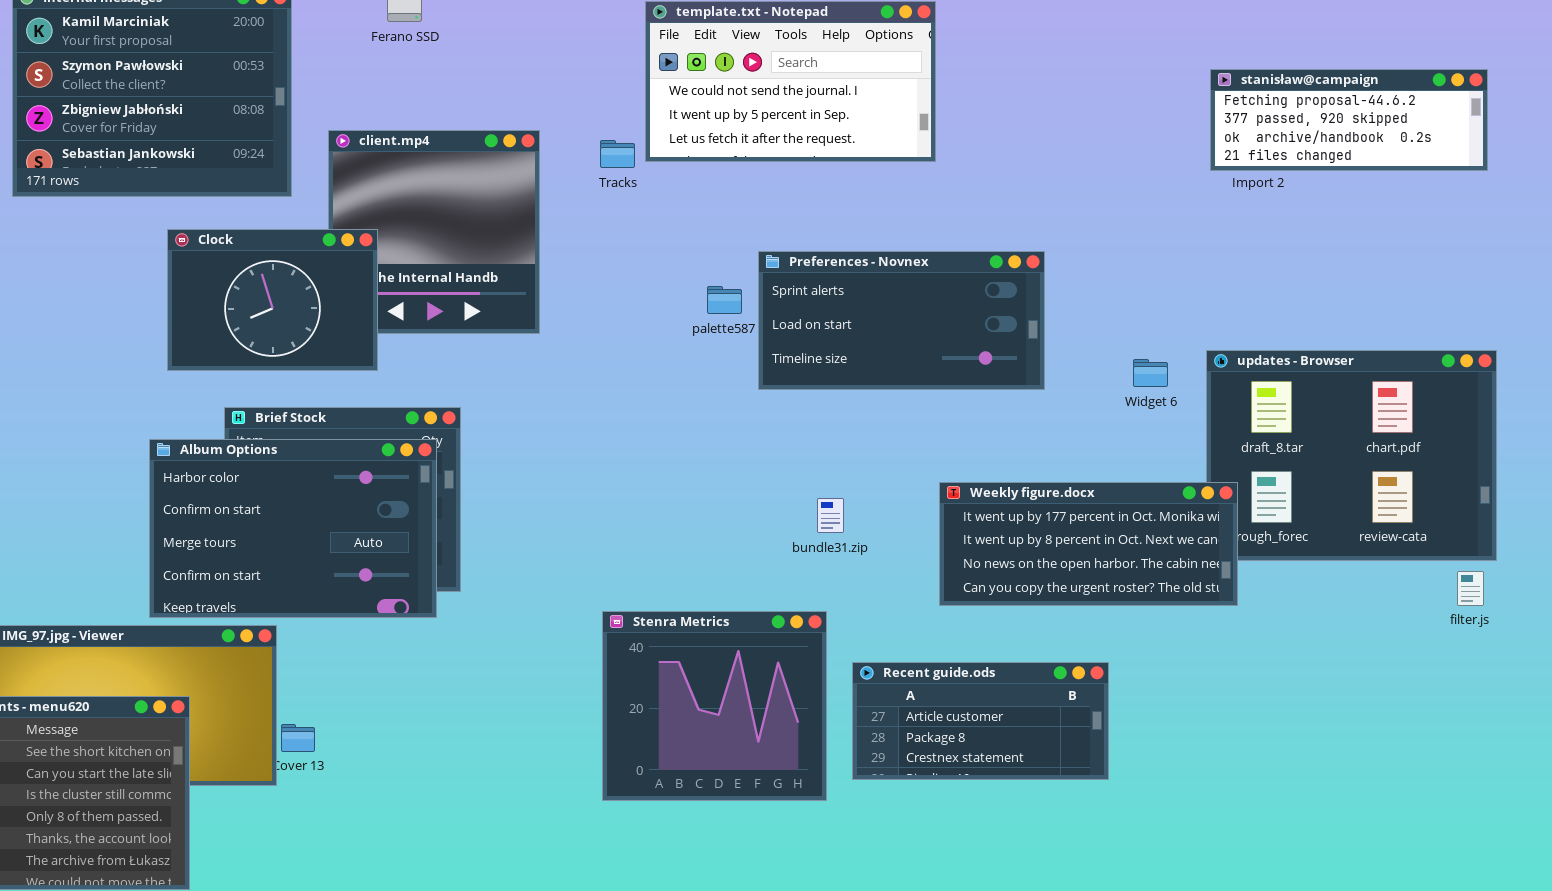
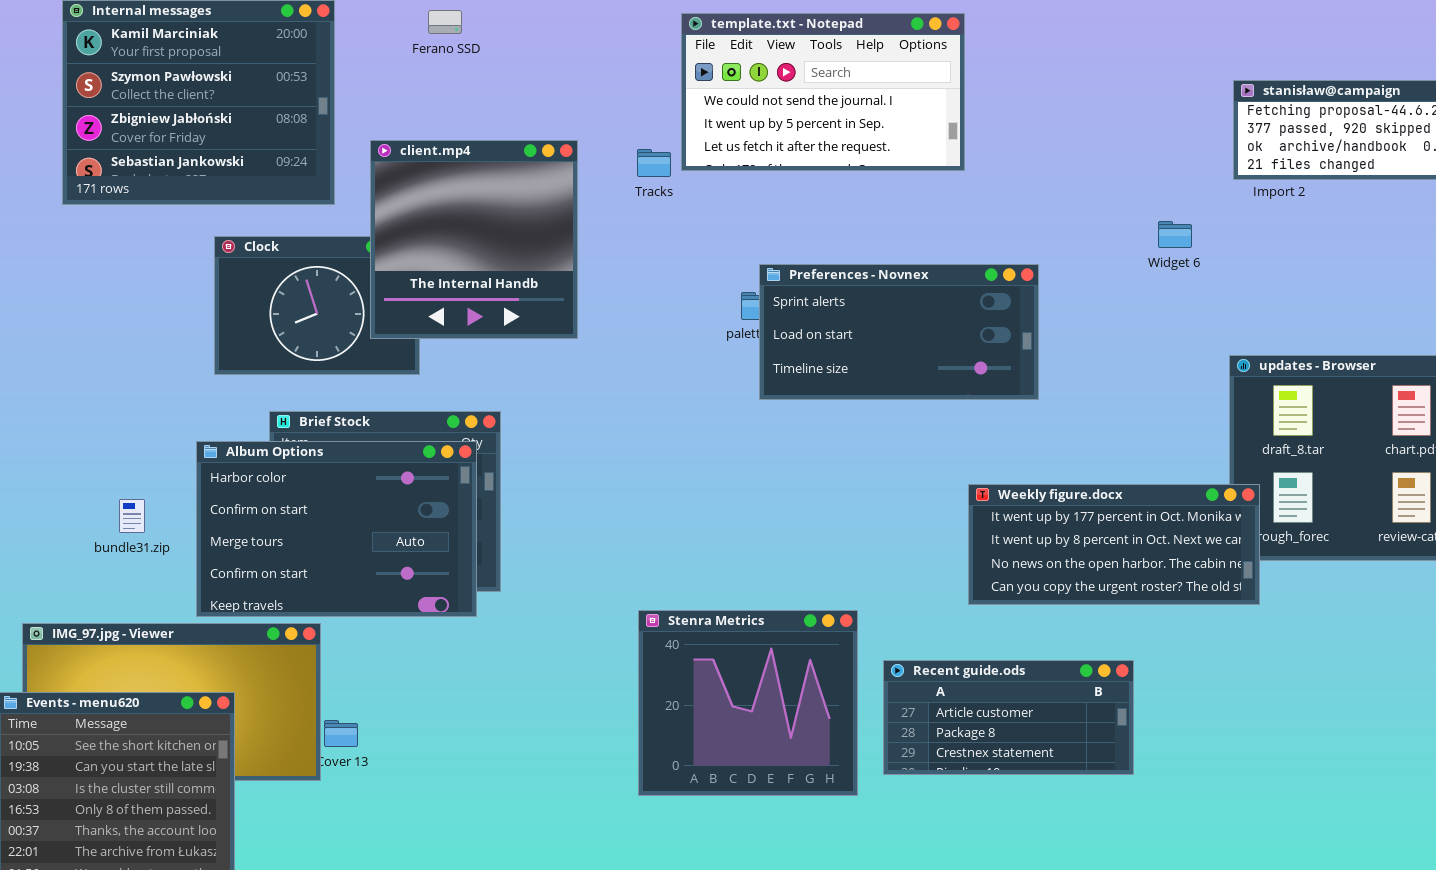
client.mp4: [328,130,540,334] -> [370,140,578,339], raised
Preferences - Novnex: [758,251,1045,390] -> [759,264,1039,400], moved
Widget 6: [1133,359,1168,387] -> [1158,221,1192,248], moved
bundle31.zip: [817,498,844,533] -> [119,499,145,533], moved

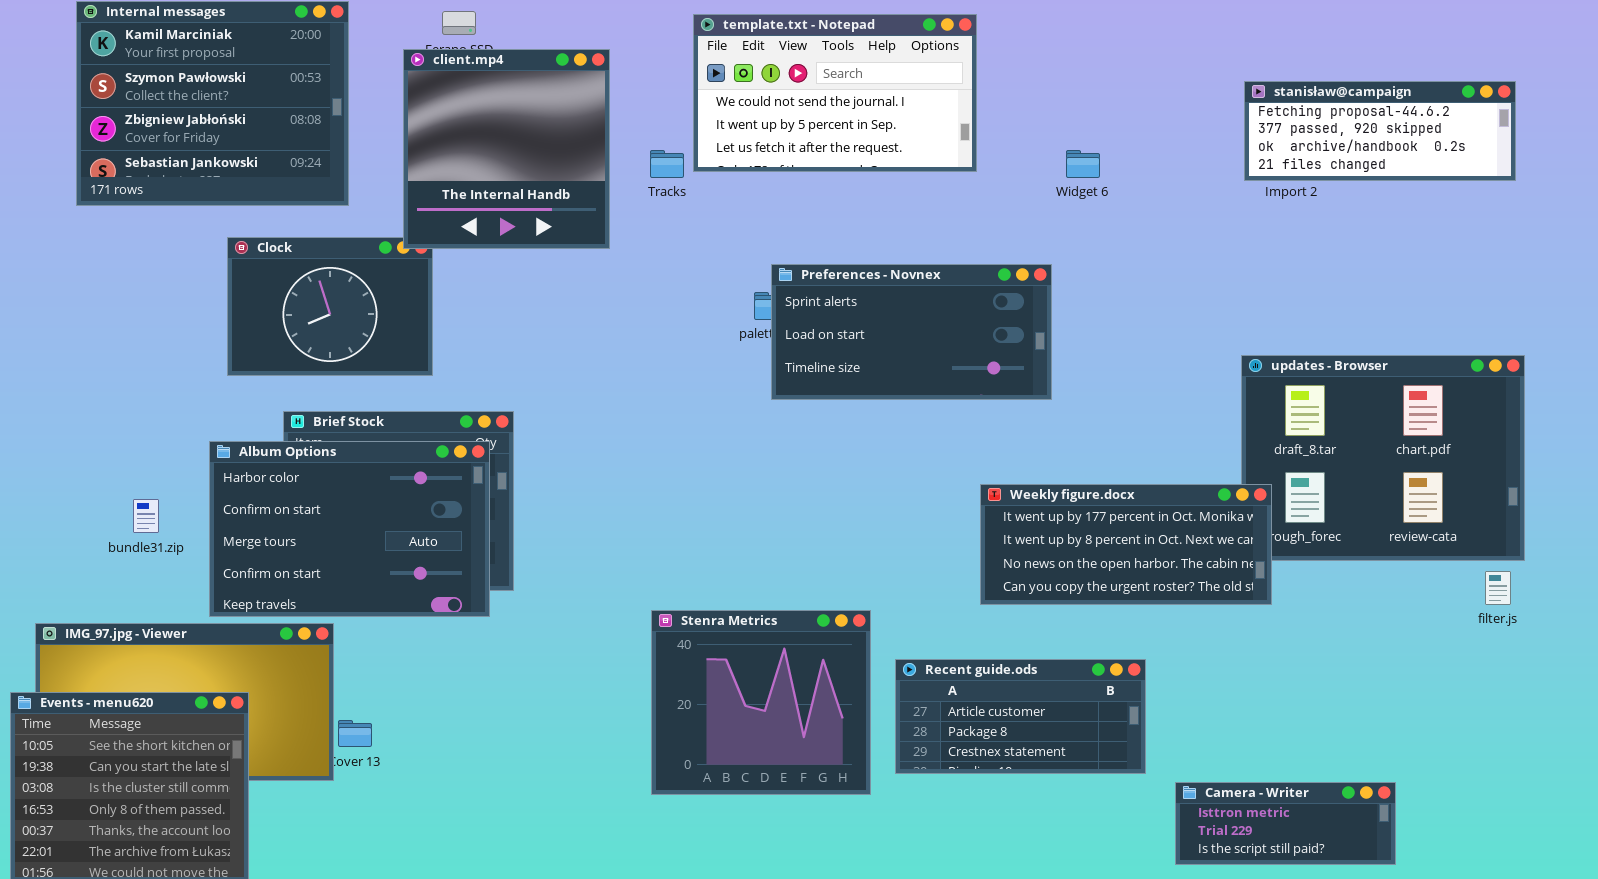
client.mp4: [370,140,578,339] -> [403,49,610,249], moved
Widget 6: [1158,221,1192,248] -> [1066,150,1100,178], moved
Camera - Writer: none -> [1175,782,1396,865], opened

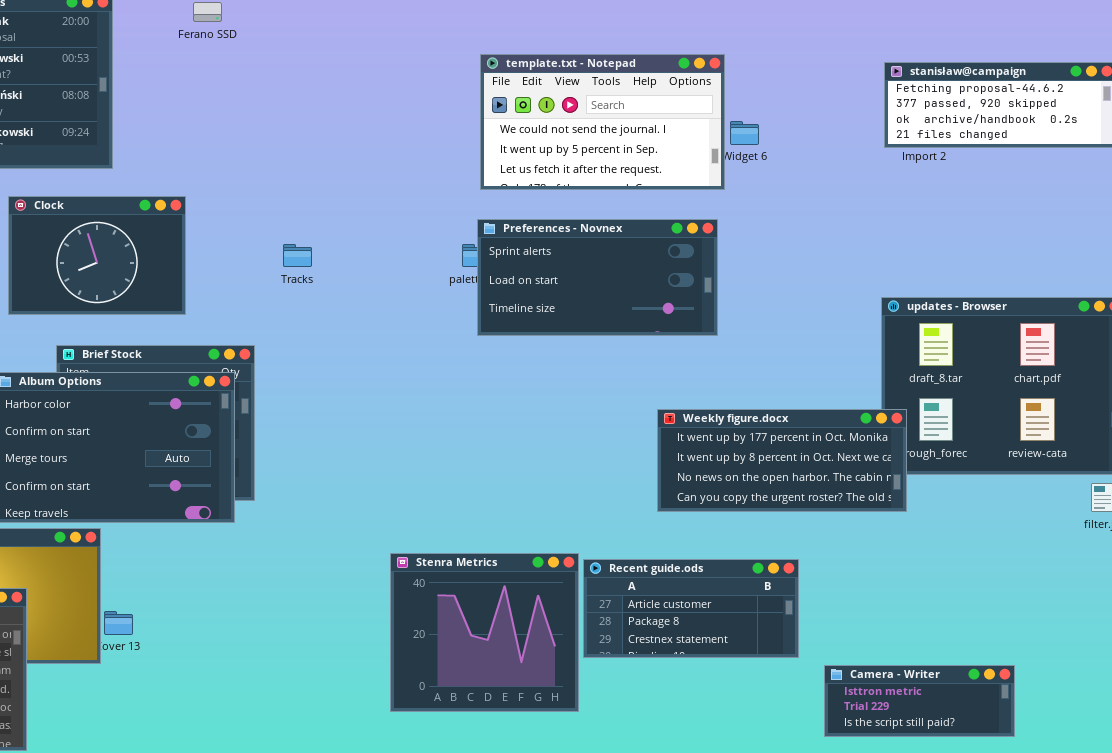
template.txt - Notepad: [693,14,977,172] -> [480,54,725,190], moved
client.mp4: [403,49,610,249] -> none, closed
Tracks: [650,150,684,178] -> [283,244,312,267], moved
Stenra Metrics: [651,610,871,795] -> [390,553,579,712], moved

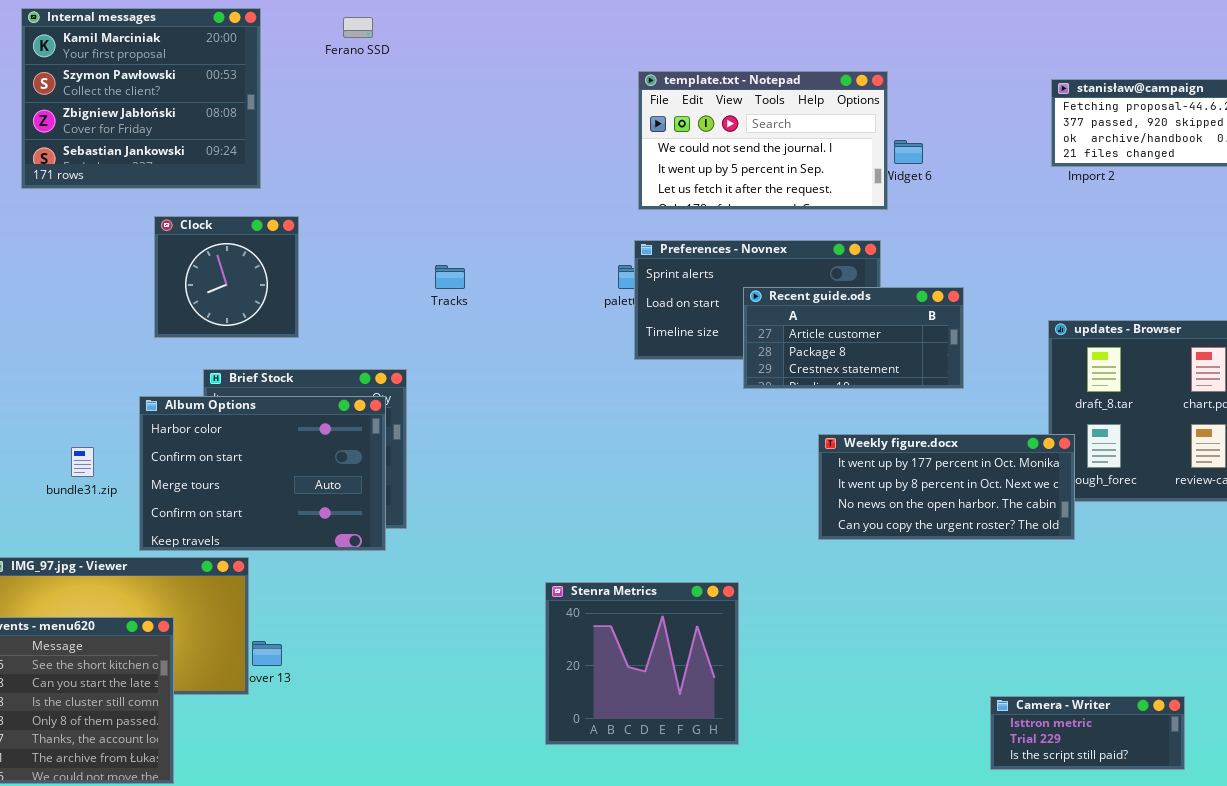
Clock: [8,196,186,315] -> [154,216,299,338], resized
Recent guide.ods: [583,559,799,658] -> [743,287,964,389], moved

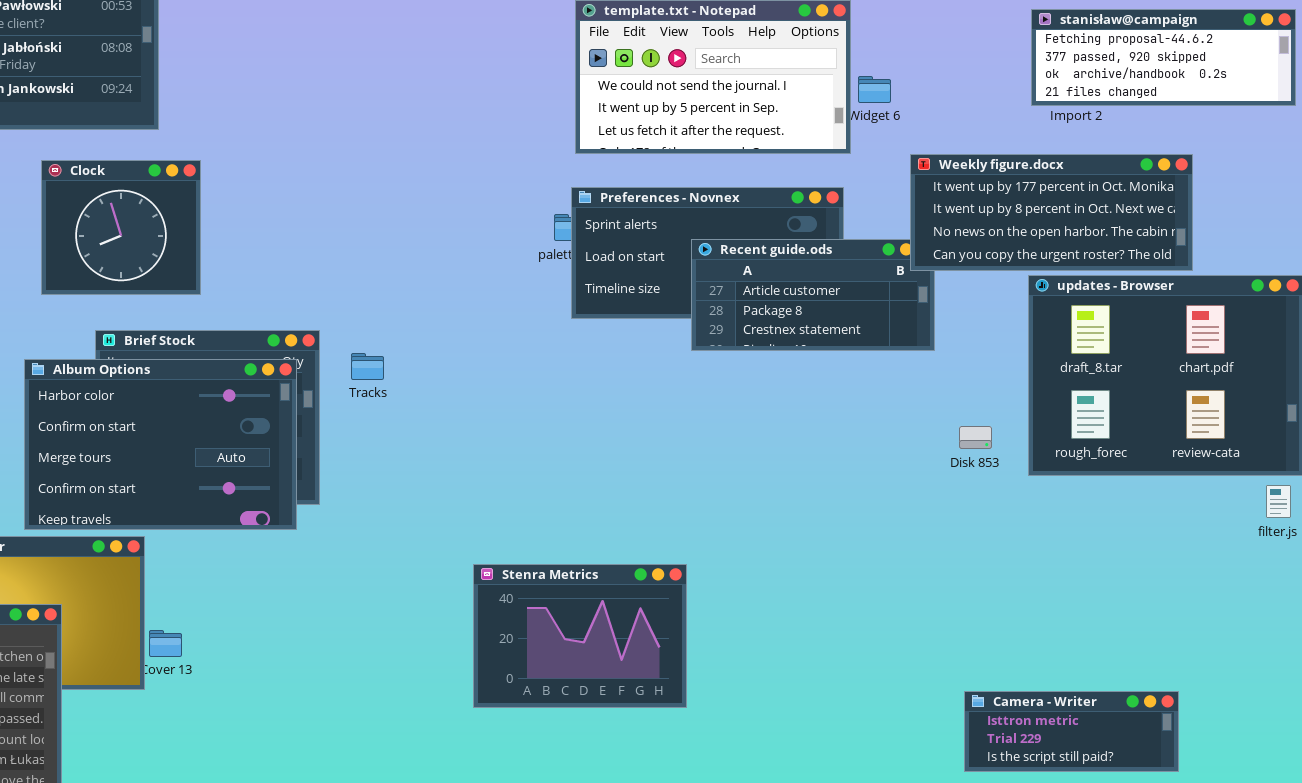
Tracks: [435,265,465,289] -> [351,353,384,380], moved
Weekly figure.docx: [818,434,1075,540] -> [910,154,1193,271], moved
Stenra Metrics: [545,582,739,745] -> [473,564,687,708], resized

